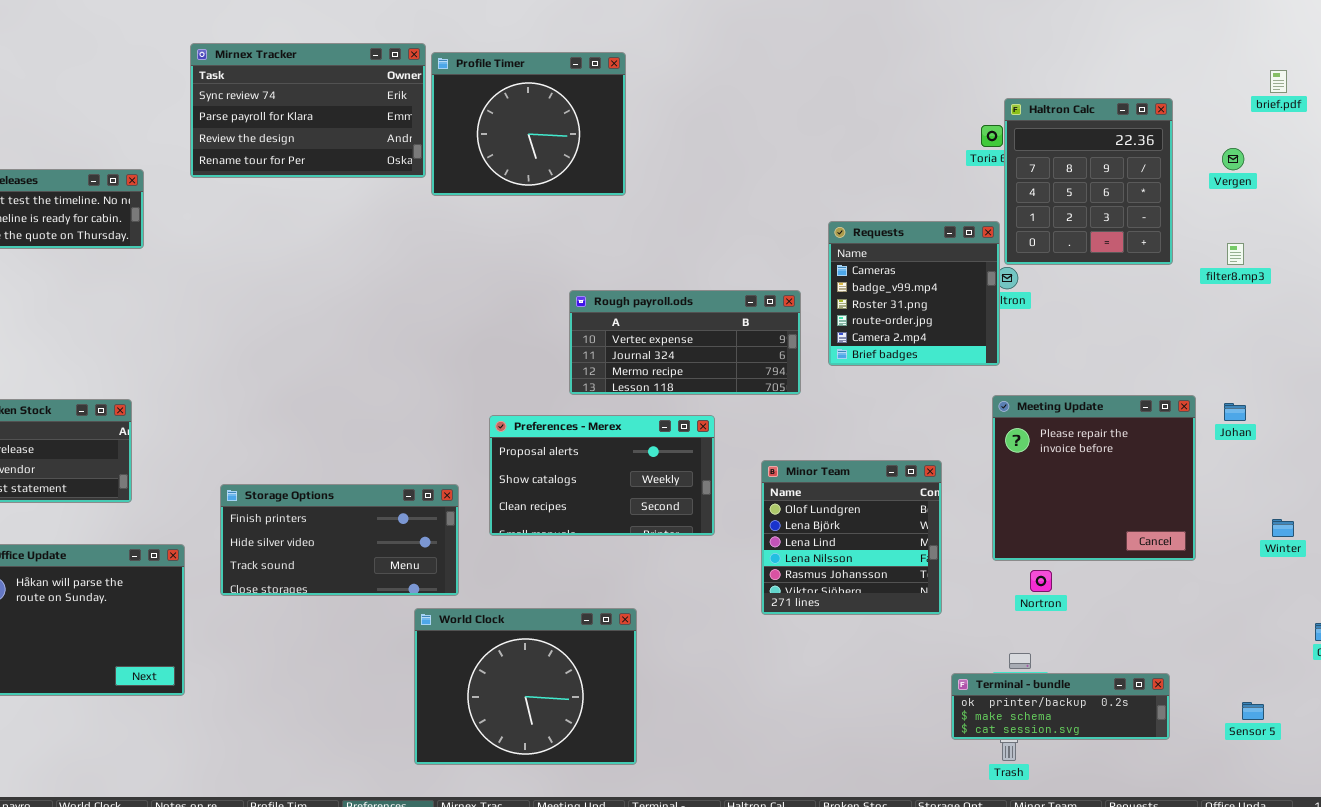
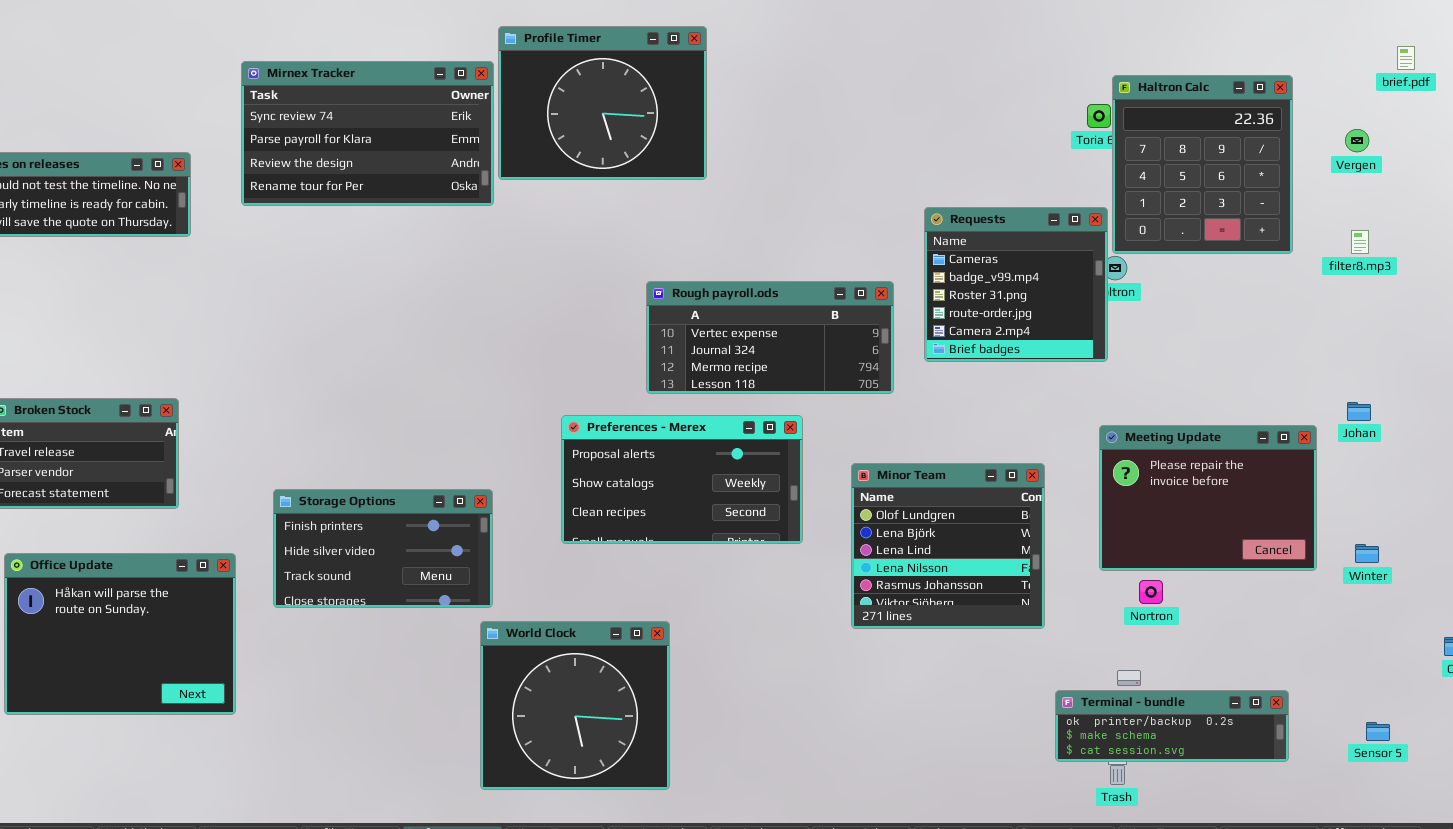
Mirnex Tracker: [190,43,426,178] -> [241,61,494,206], moved
Meeting Update: [992,395,1196,561] -> [1099,425,1317,571], resized
Storage Options: [220,484,459,596] -> [273,489,493,608], resized
Winter: [1272,519,1294,537] -> [1355,544,1379,563], moved
World Clock: [414,608,637,765] -> [480,621,670,790], resized

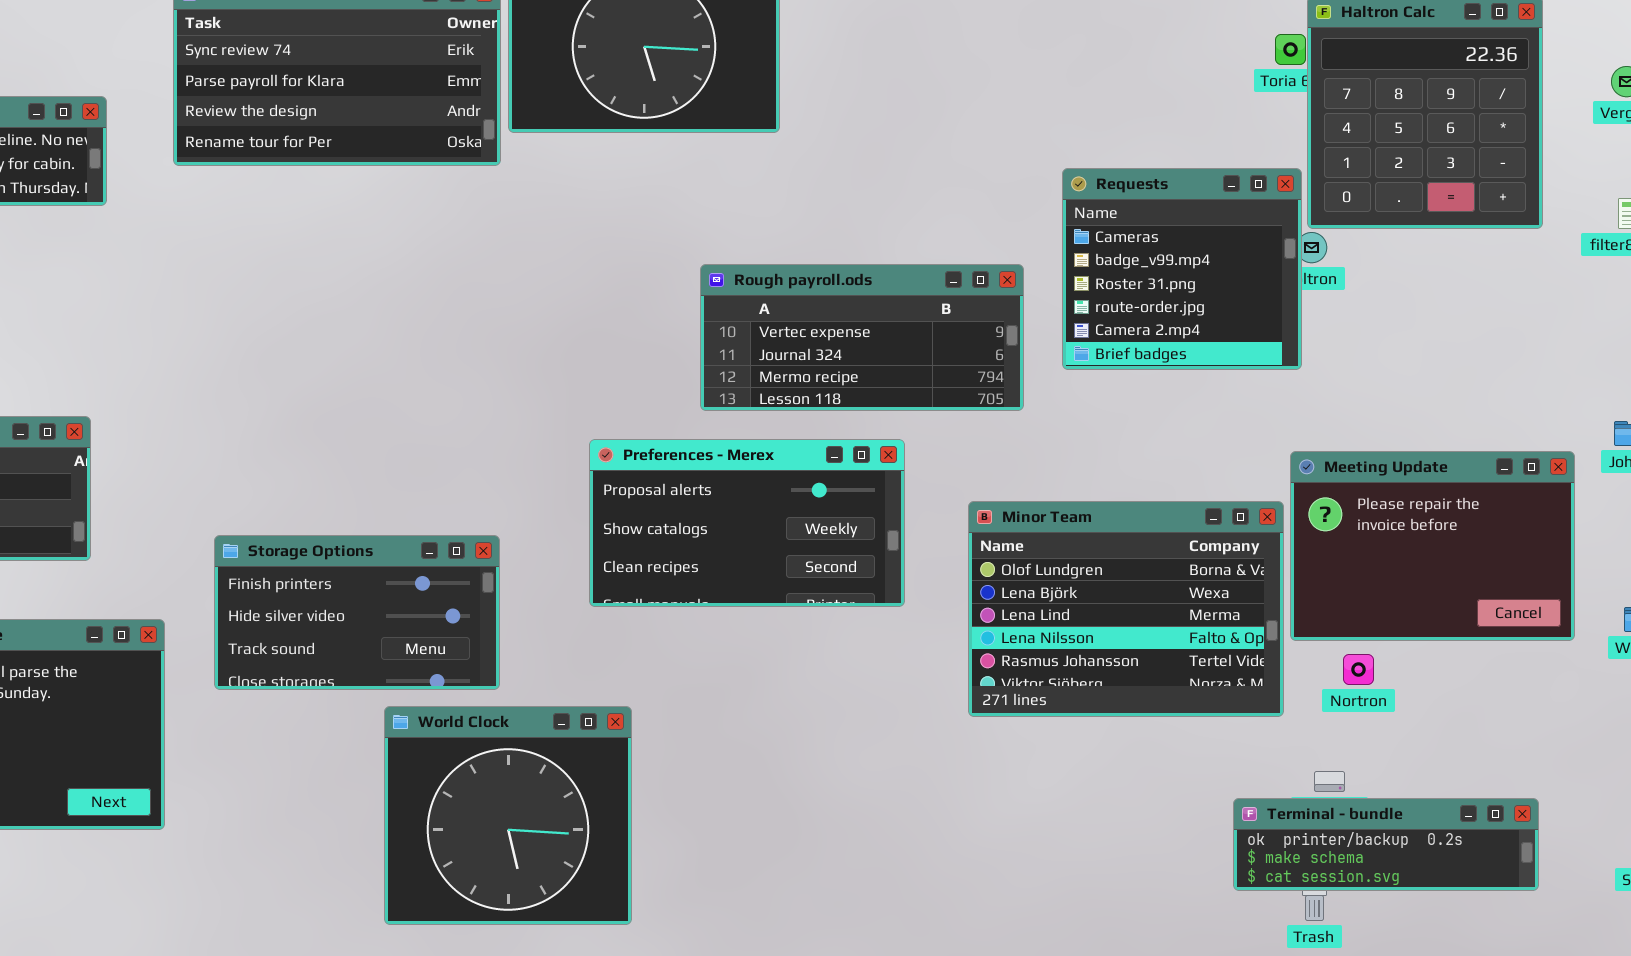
Minor Team: [851,463,1045,629] -> [968,501,1284,717], resized
World Clock: [480,621,670,790] -> [384,706,632,925], moved

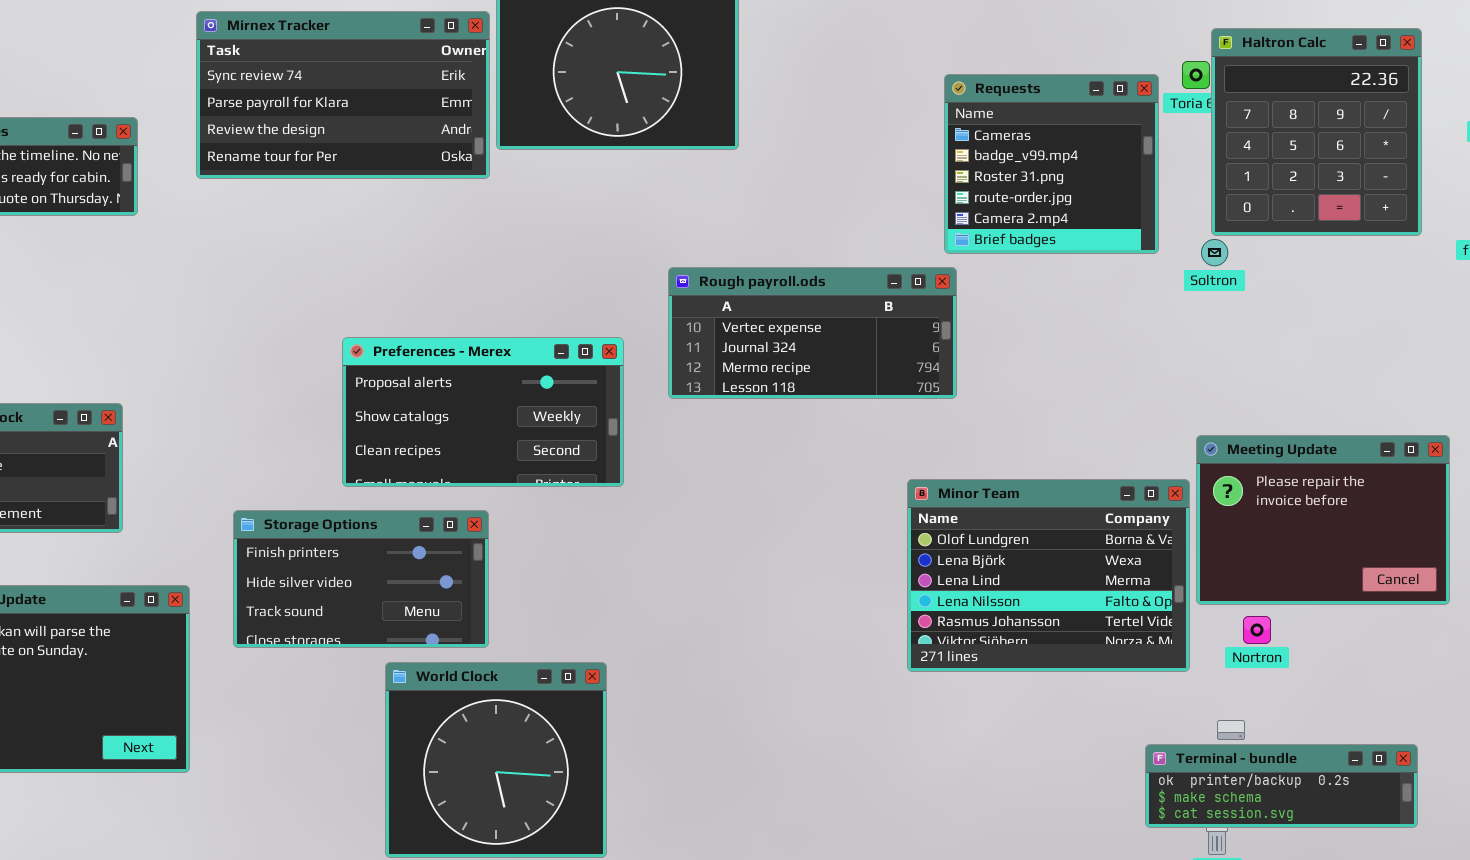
Requests: [1062,168,1302,370] -> [944,74,1159,254], moved
Preferences - Merex: [589,439,905,607] -> [342,337,624,487], moved

